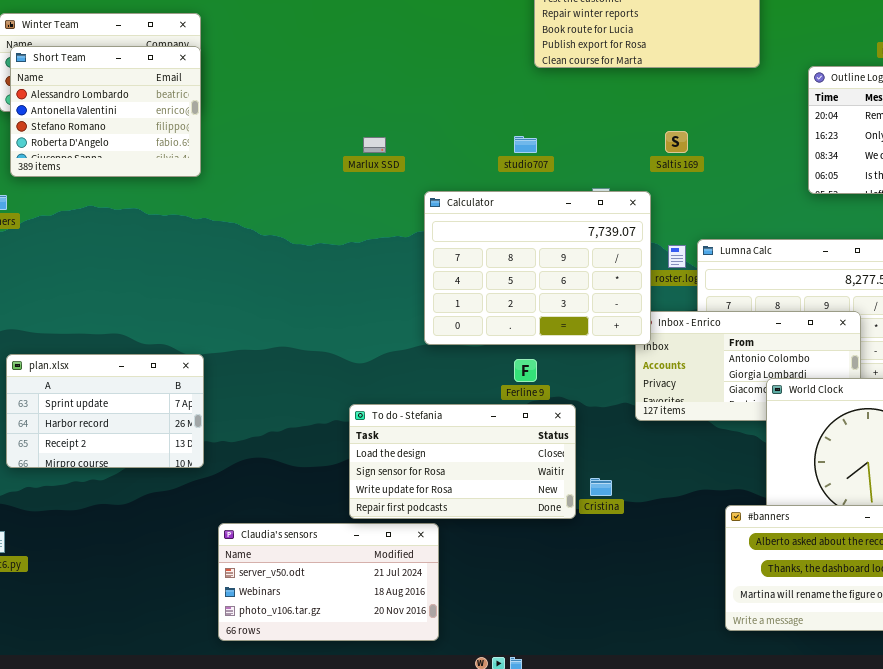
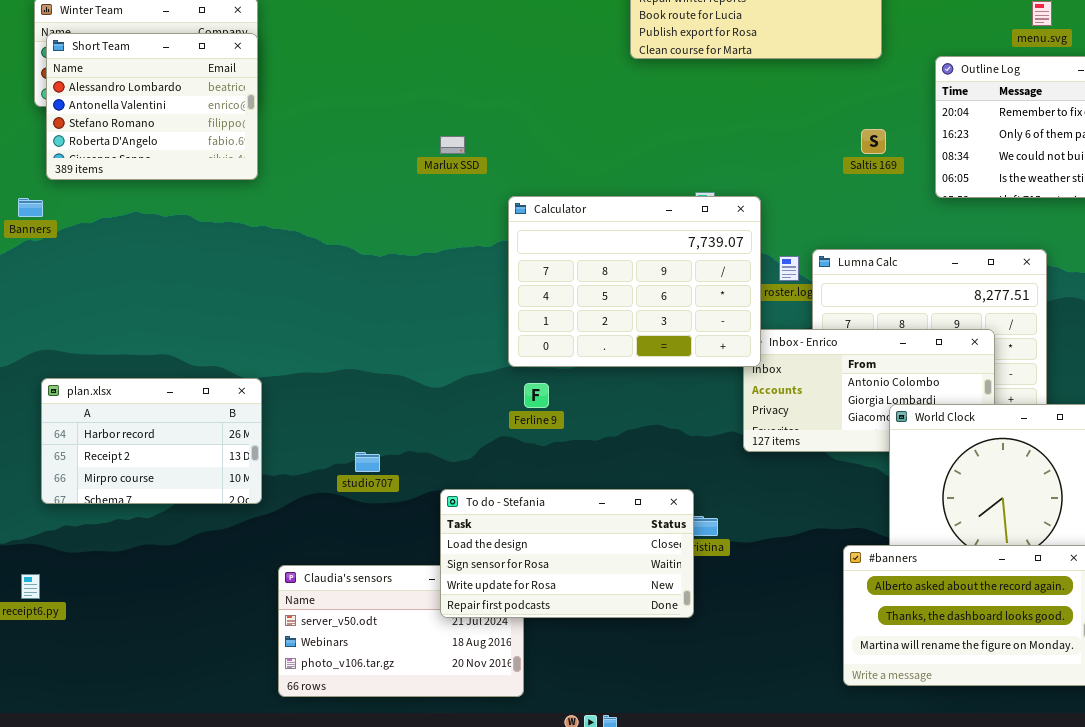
Saltis 169: [665,131,688,153] -> [861,129,886,154], moved
studio707: [514,136,537,153] -> [355,452,380,472], moved
plan.xlsx: [6,354,204,468] -> [41,378,262,504], scrolled down 1 row
Ferline 9: [514,359,537,382] -> [524,383,549,408], moved
To do - Stefania: [349,404,576,519] -> [440,489,694,618], moved

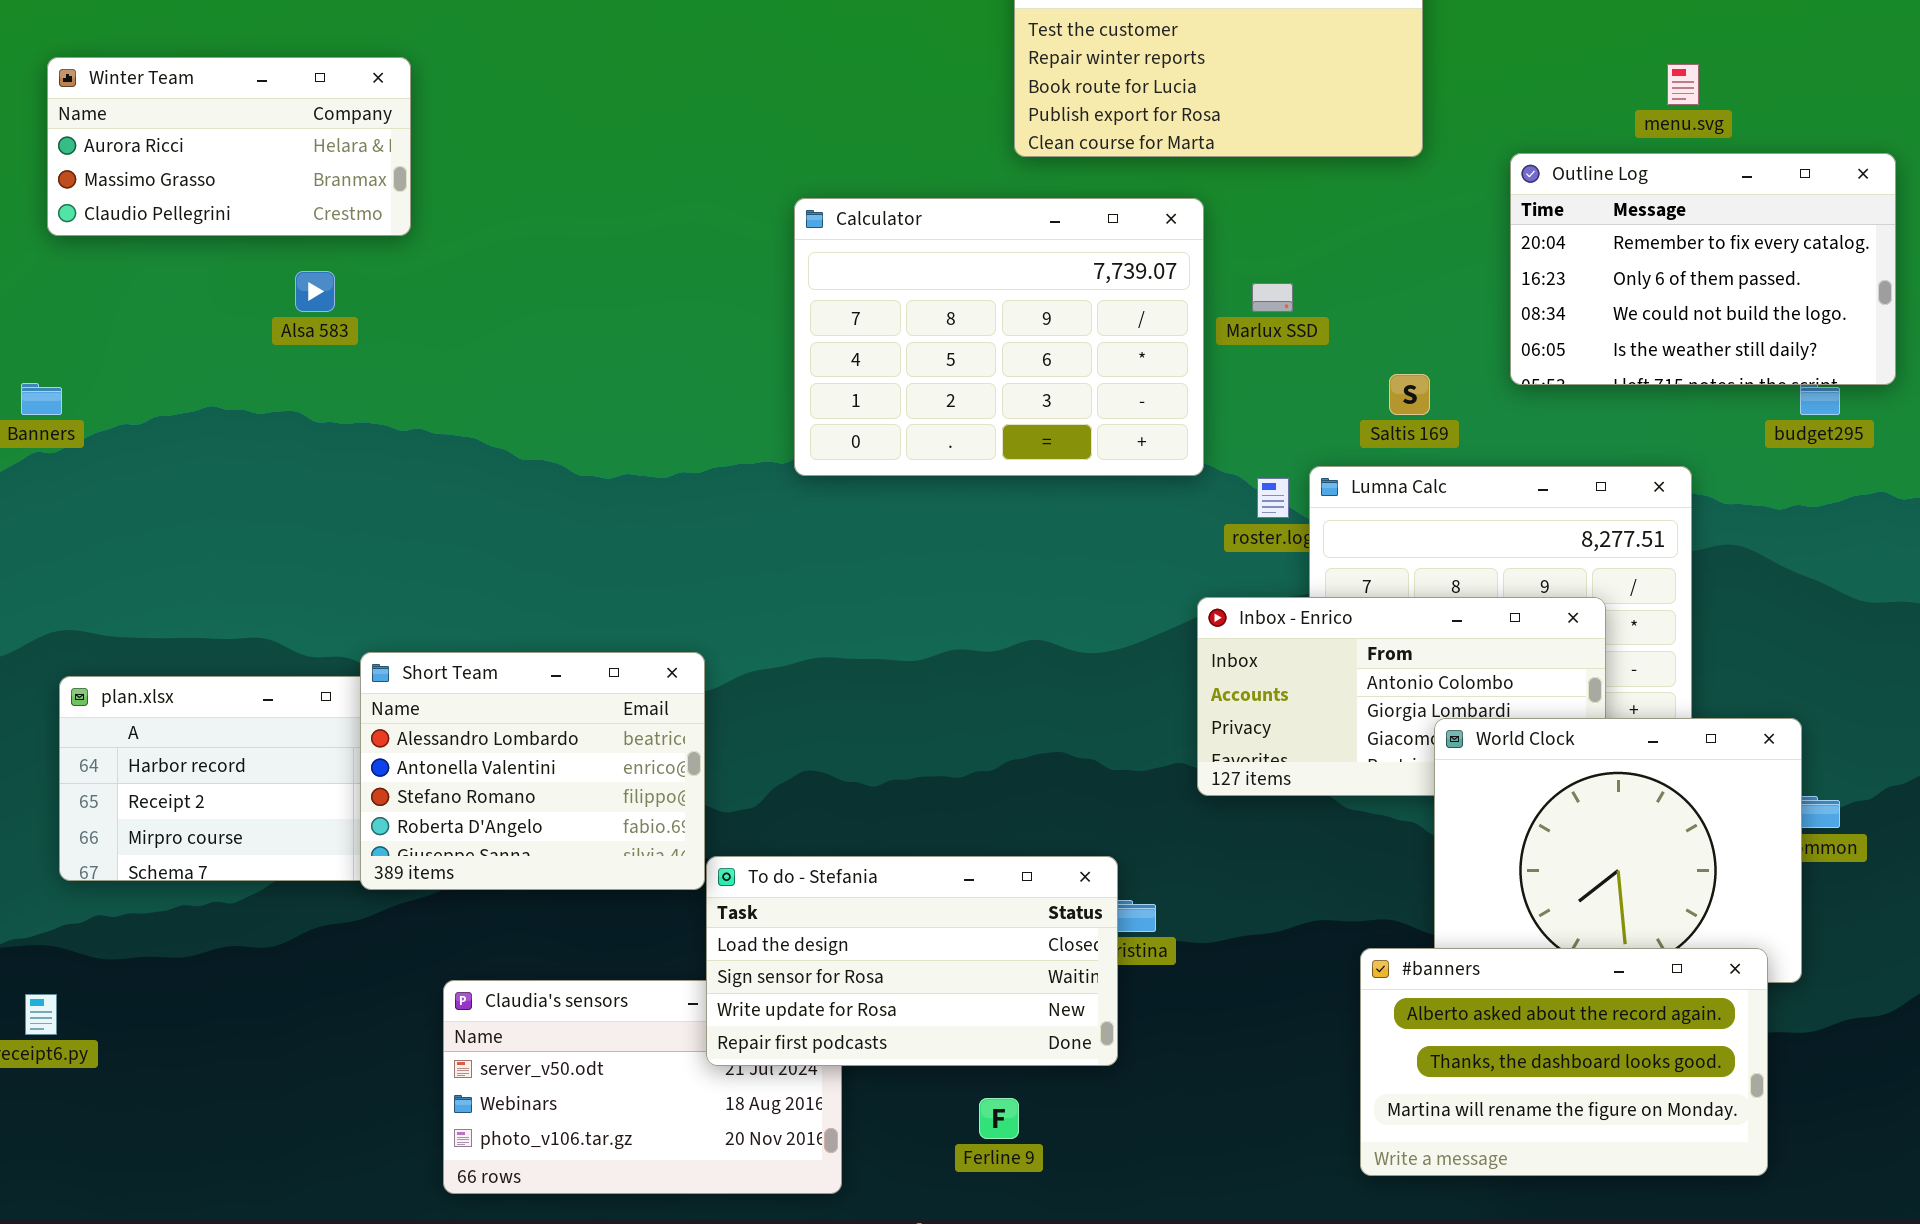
Short Team: [46,33,258,180] -> [360,652,705,890], moved
Saltis 169: [861,129,886,154] -> [1389,374,1430,415], moved
Marlux SSD: [440,136,465,154] -> [1252,283,1293,312], moved
Calculator: [508,196,761,367] -> [794,198,1204,476], moved
Ferline 9: [524,383,549,408] -> [979,1098,1019,1139], moved

